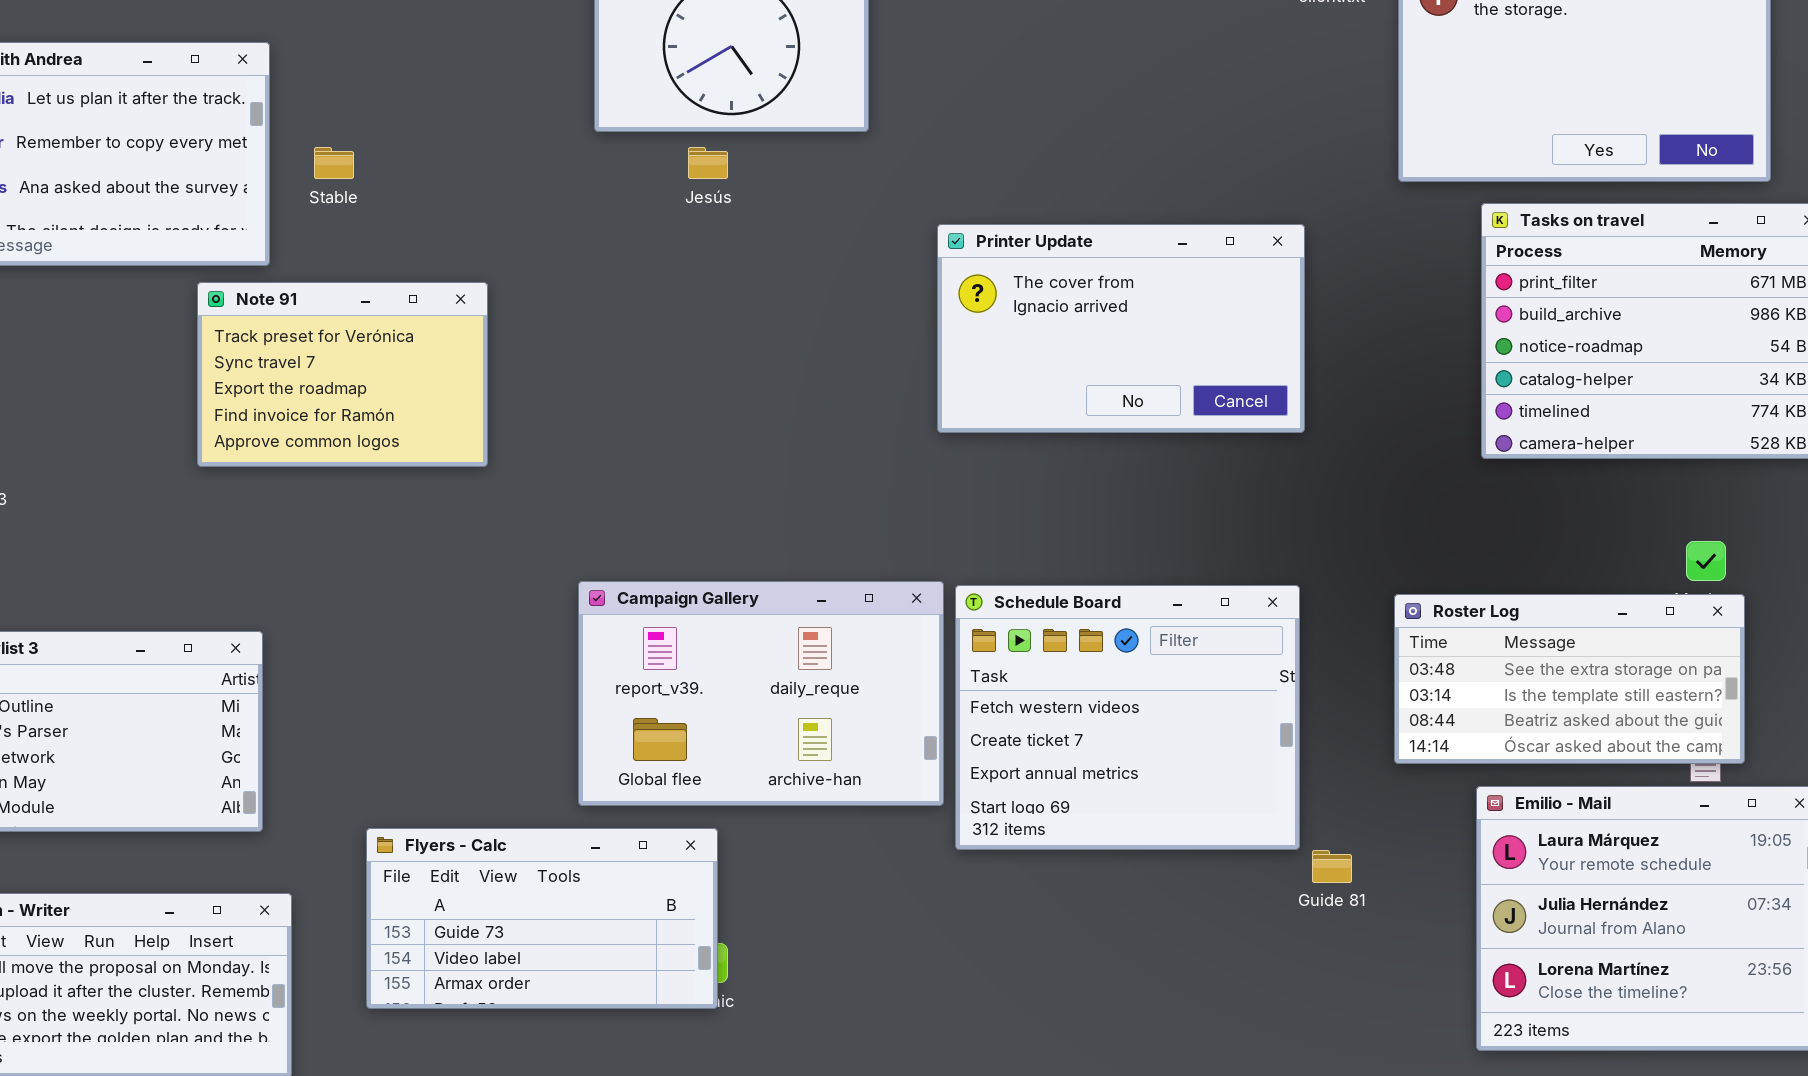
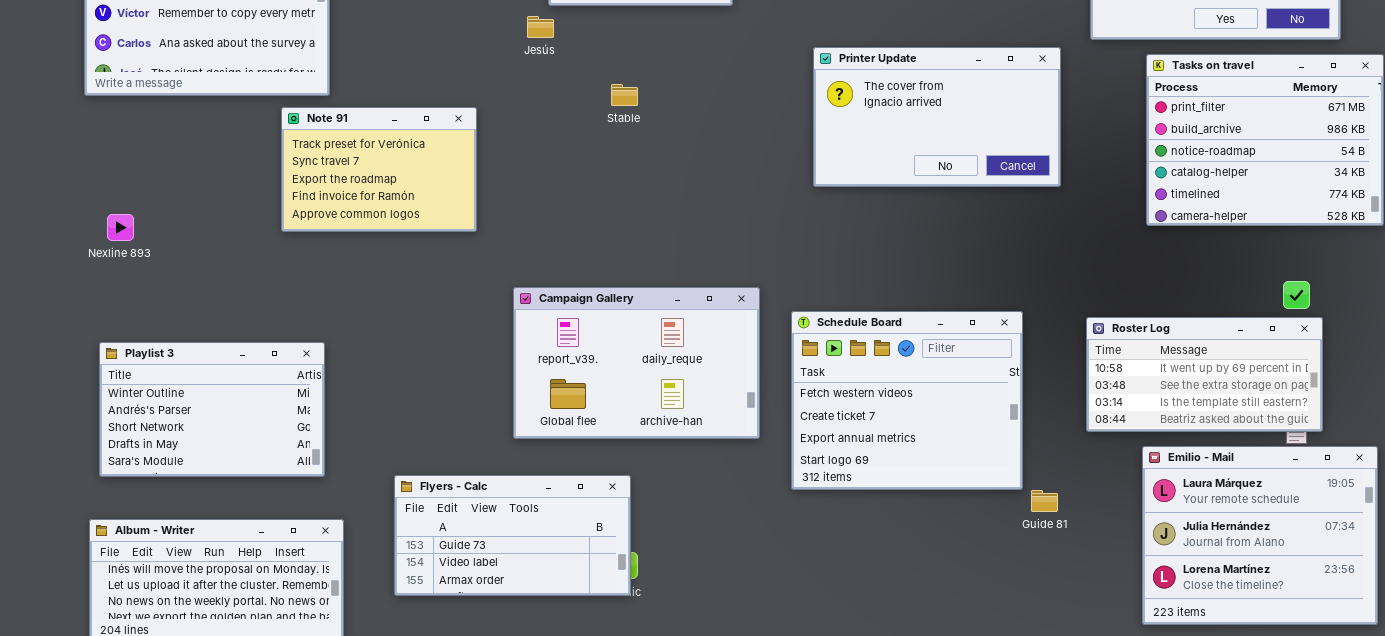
Stable: [314,147,354,179] -> [611,84,638,106], moved
Jesús: [688,147,728,179] -> [527,16,554,38], moved
Printer Update: [937,224,1305,433] -> [813,47,1061,187], moved
Campaign Gallery: [578,581,944,806] -> [513,287,760,439], moved
Roster Log: [1394,594,1745,764] -> [1086,317,1323,432], scrolled up 1 row

